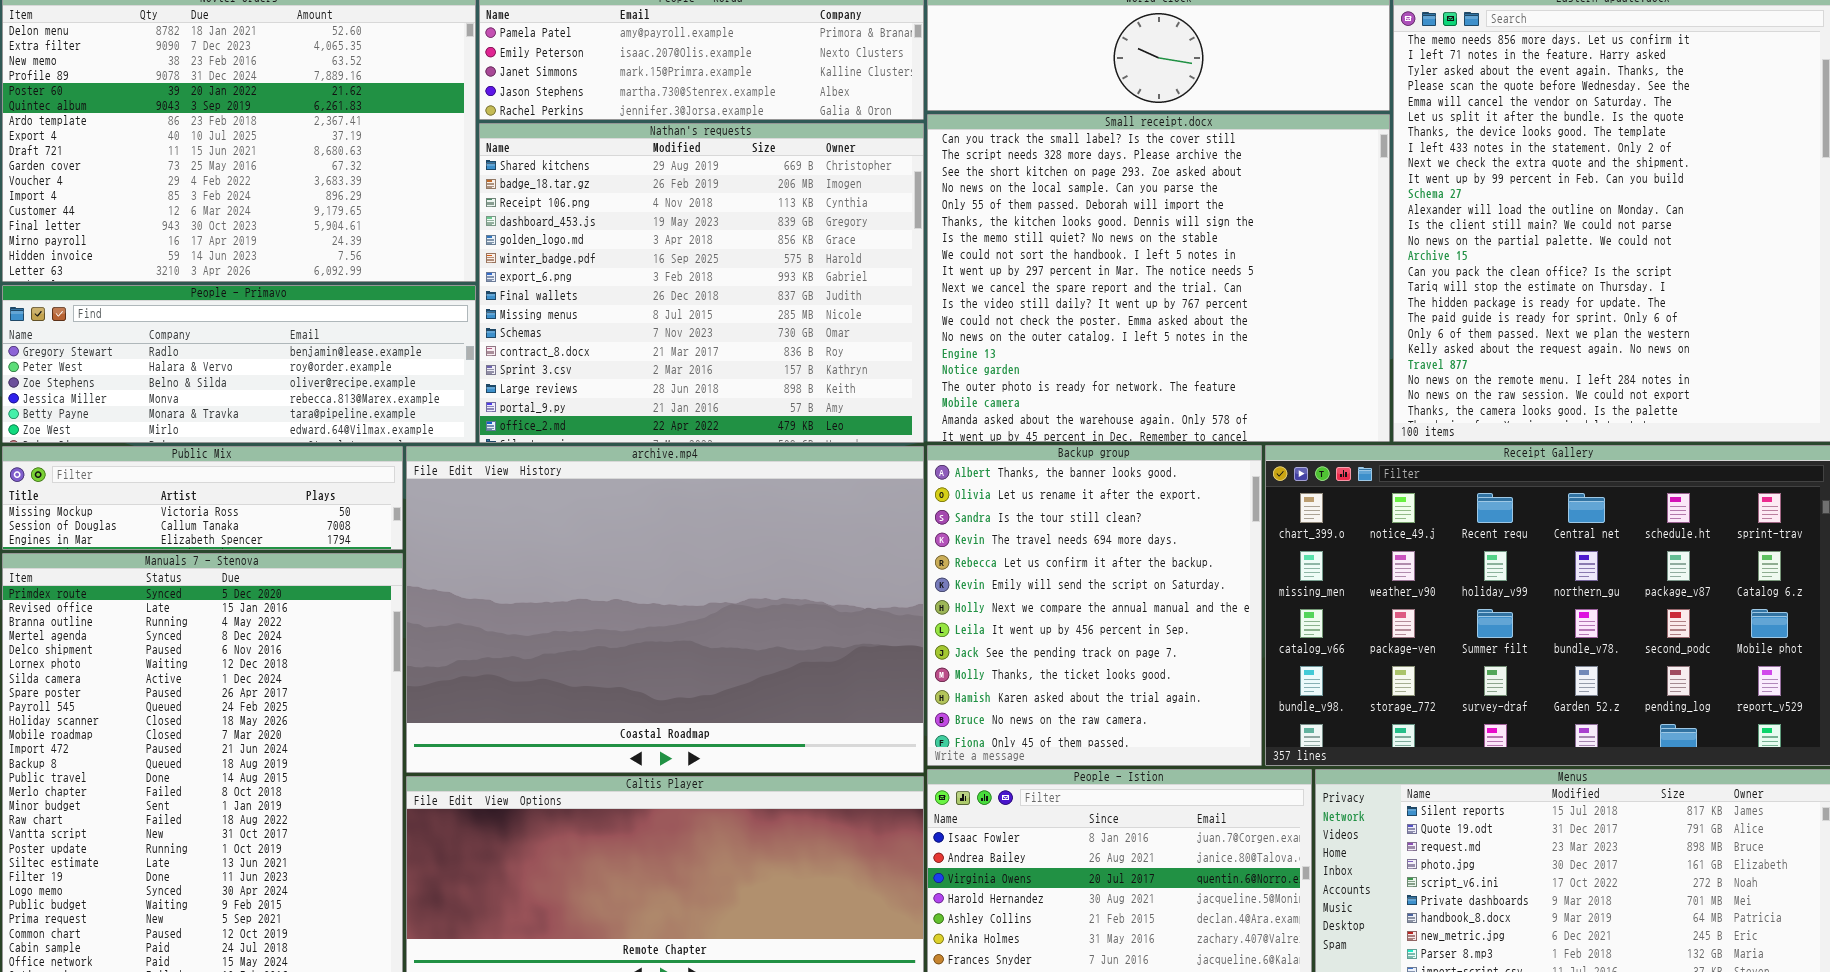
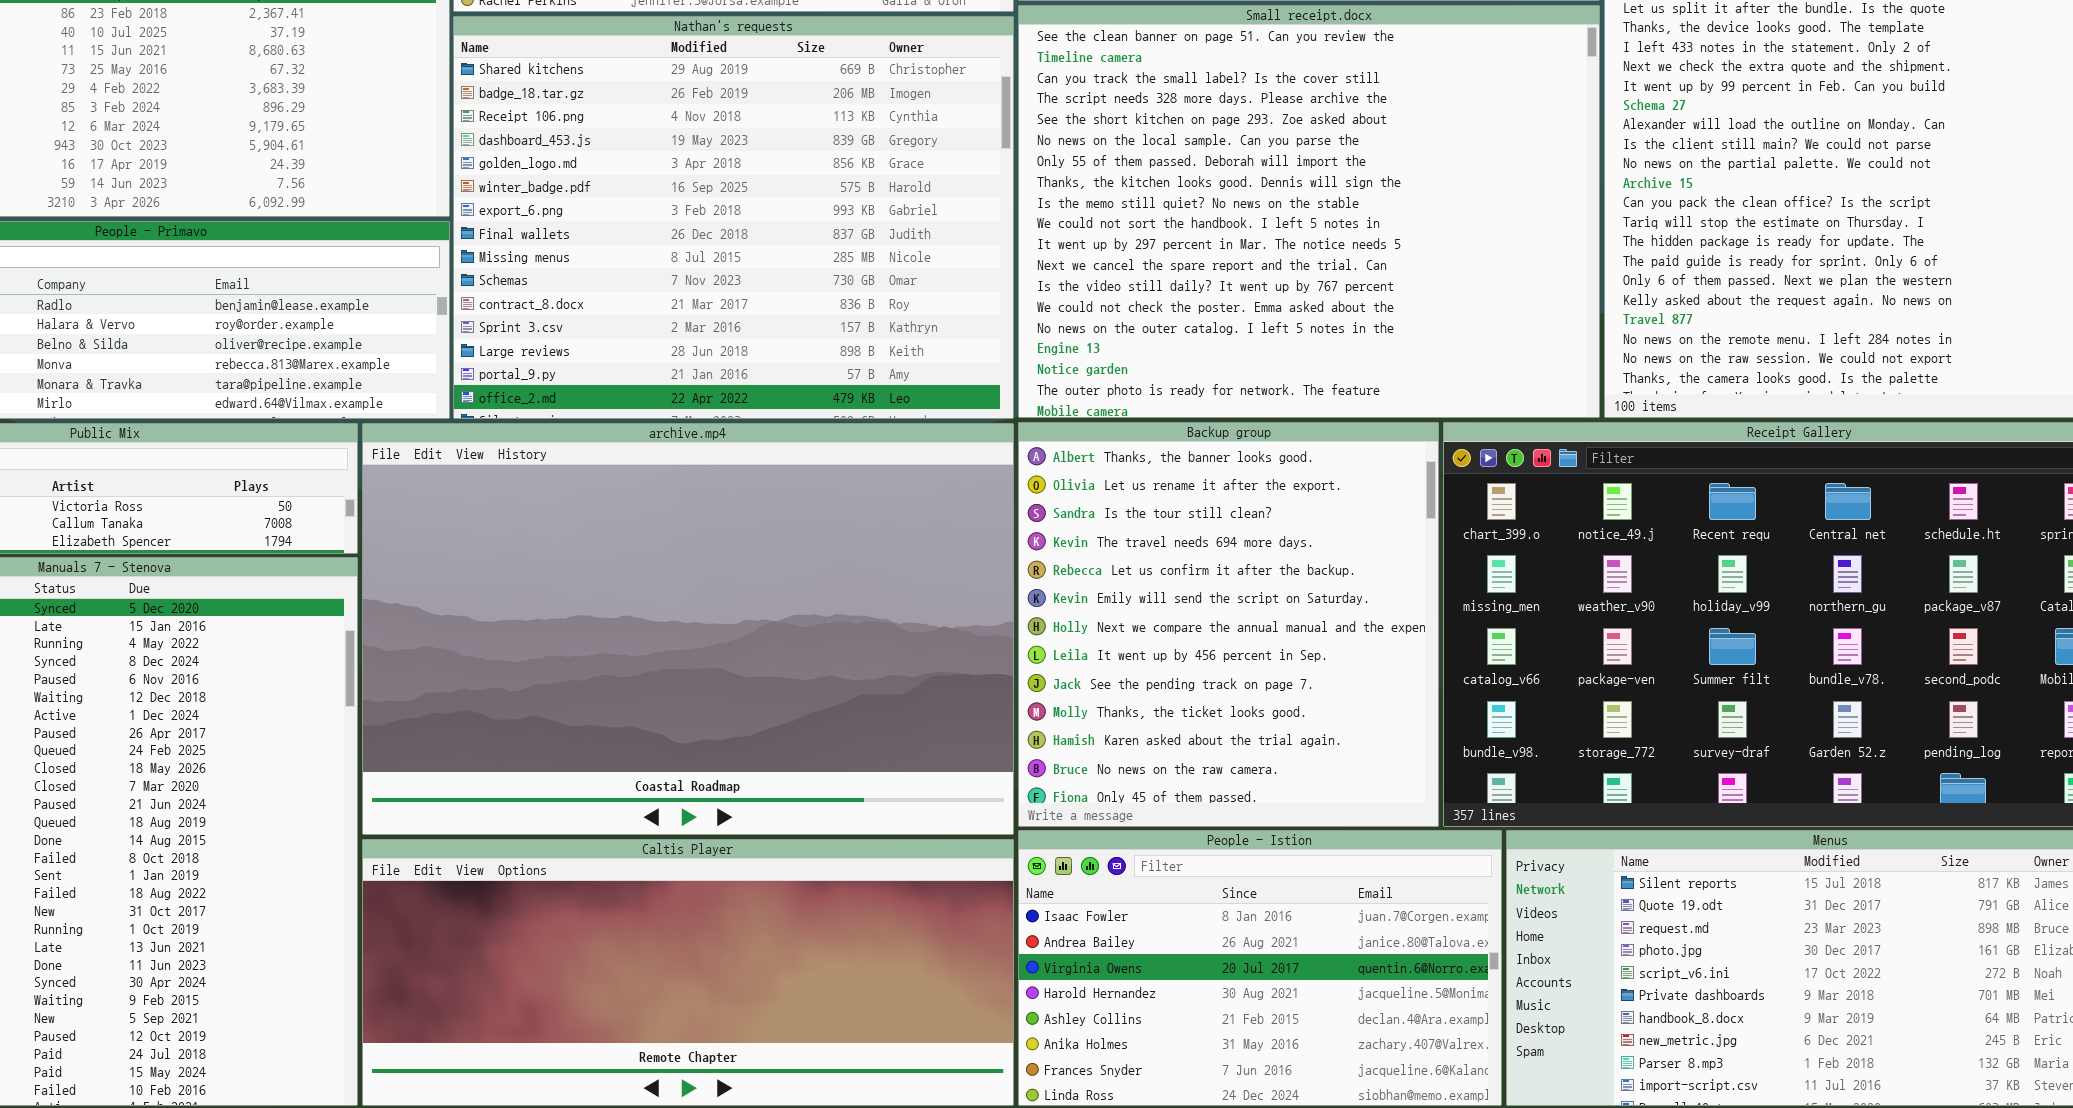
Small receipt.docx: [927,114,1390,442] -> [1018,5,1600,418], scrolled up 2 rows

